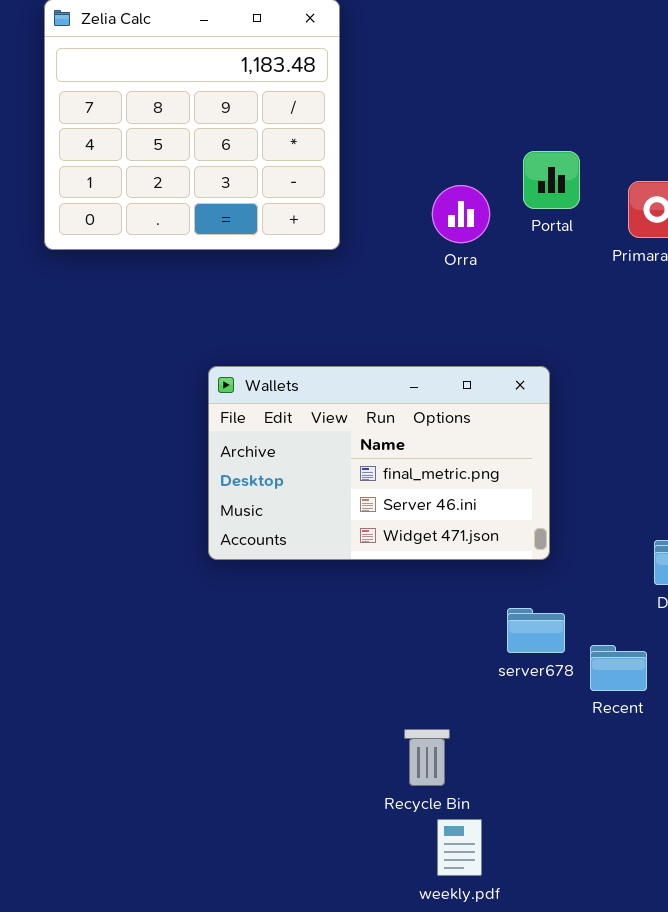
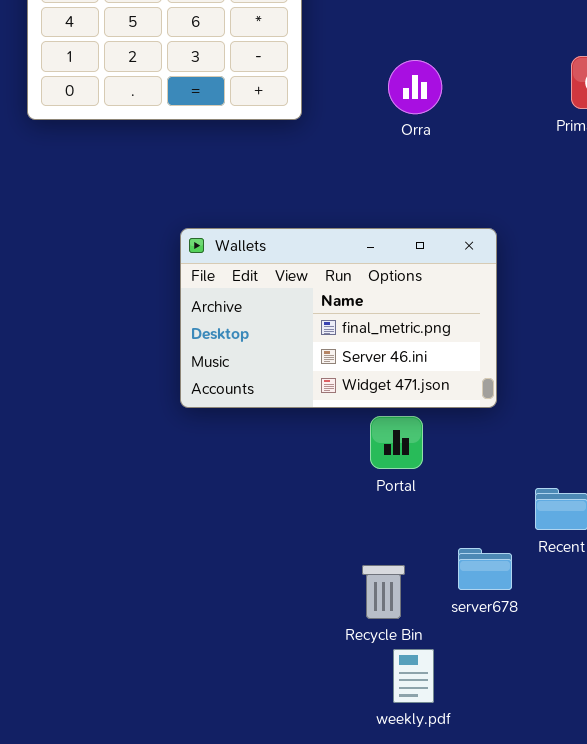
Portal: [523,151,580,209] -> [370,416,423,469], moved
server678: [507,608,565,653] -> [458,548,512,590], moved

